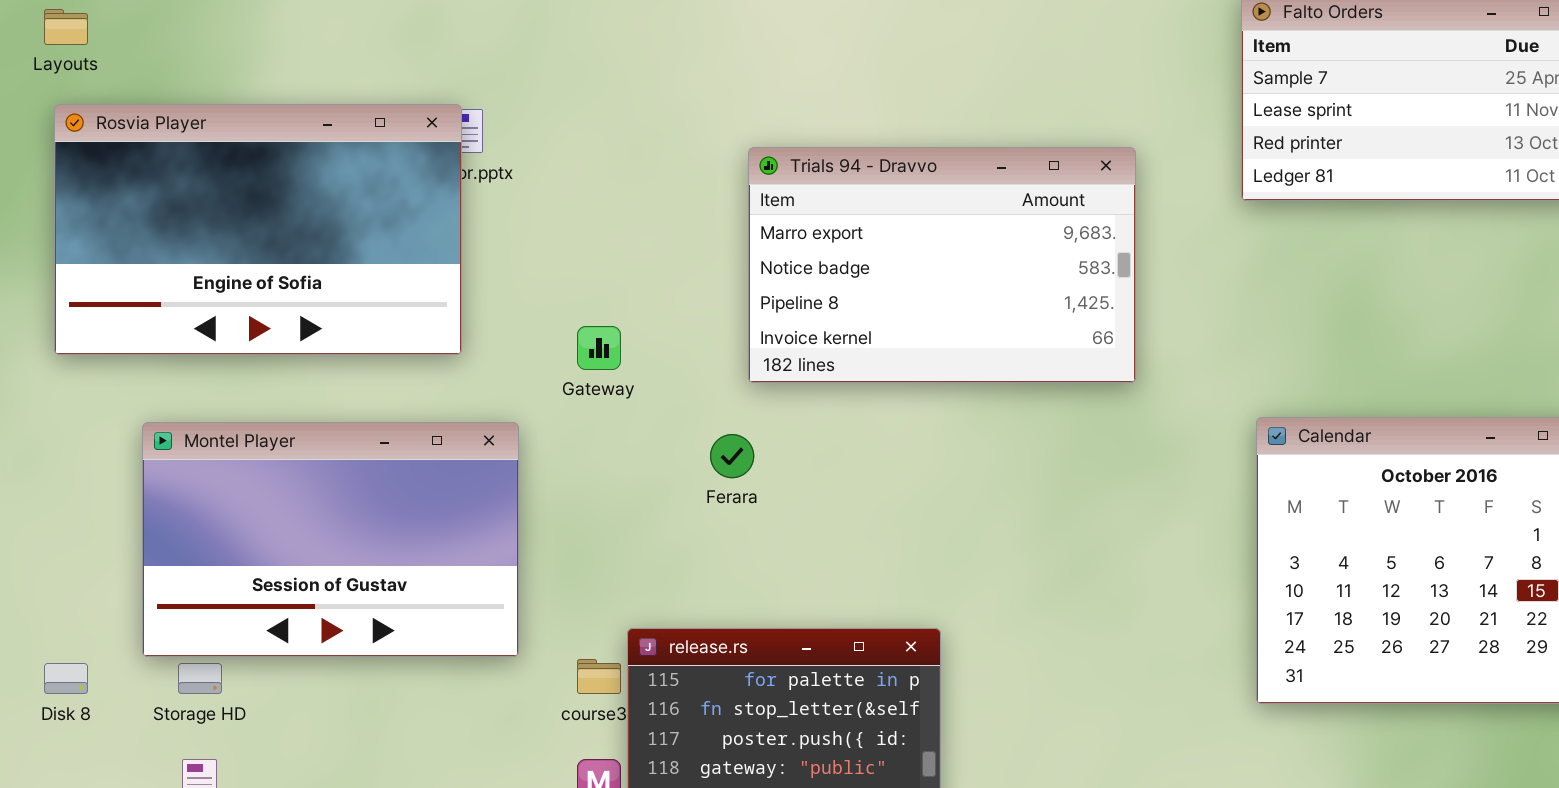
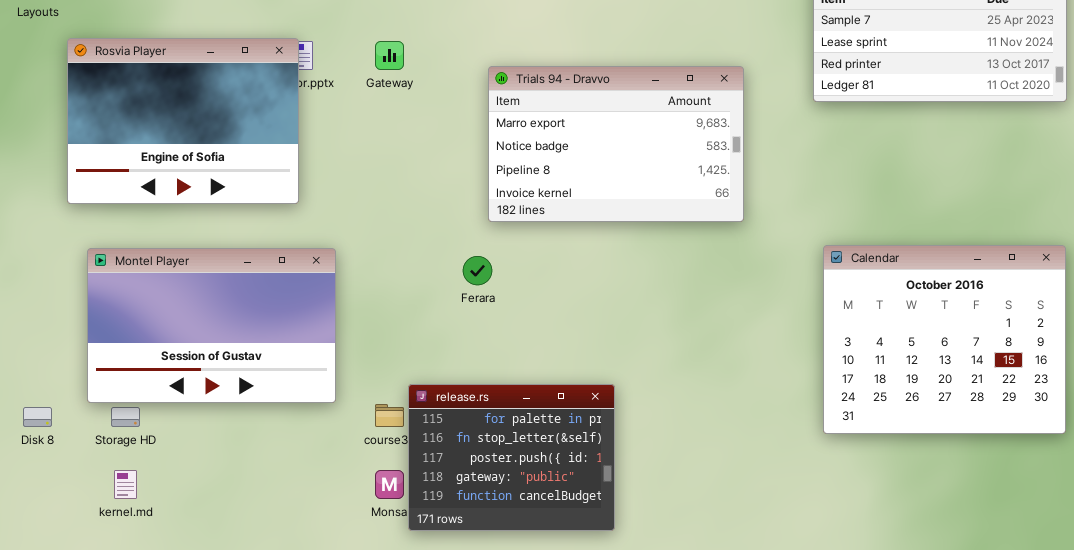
Rosvia Player: [54,104,462,355] -> [67,38,299,204], resized
Gateway: [577,326,621,370] -> [375,41,404,70], moved

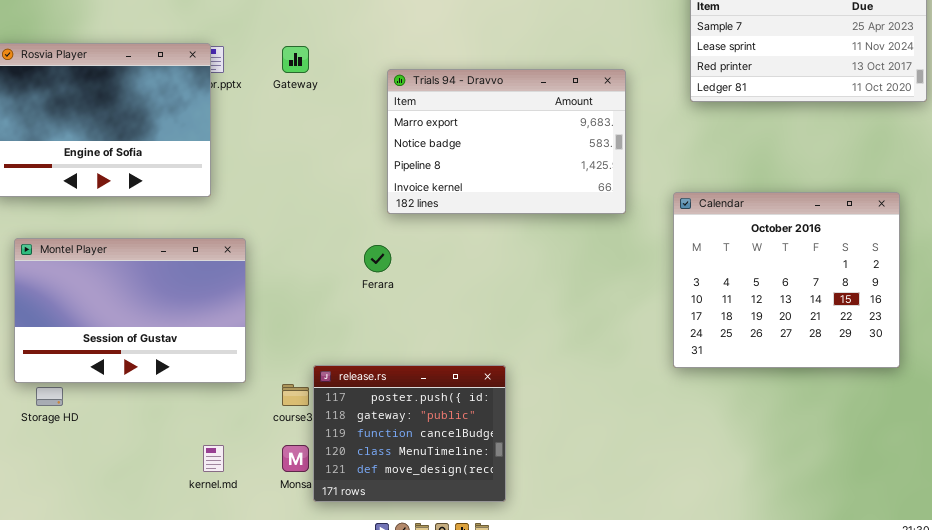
Calendar: [823,245,1066,434] -> [673,192,900,368], moved
release.rs: [408,384,615,531] -> [313,365,506,502], scrolled down 2 rows
kernel.md: [114,470,137,499] -> [203,445,224,472], moved

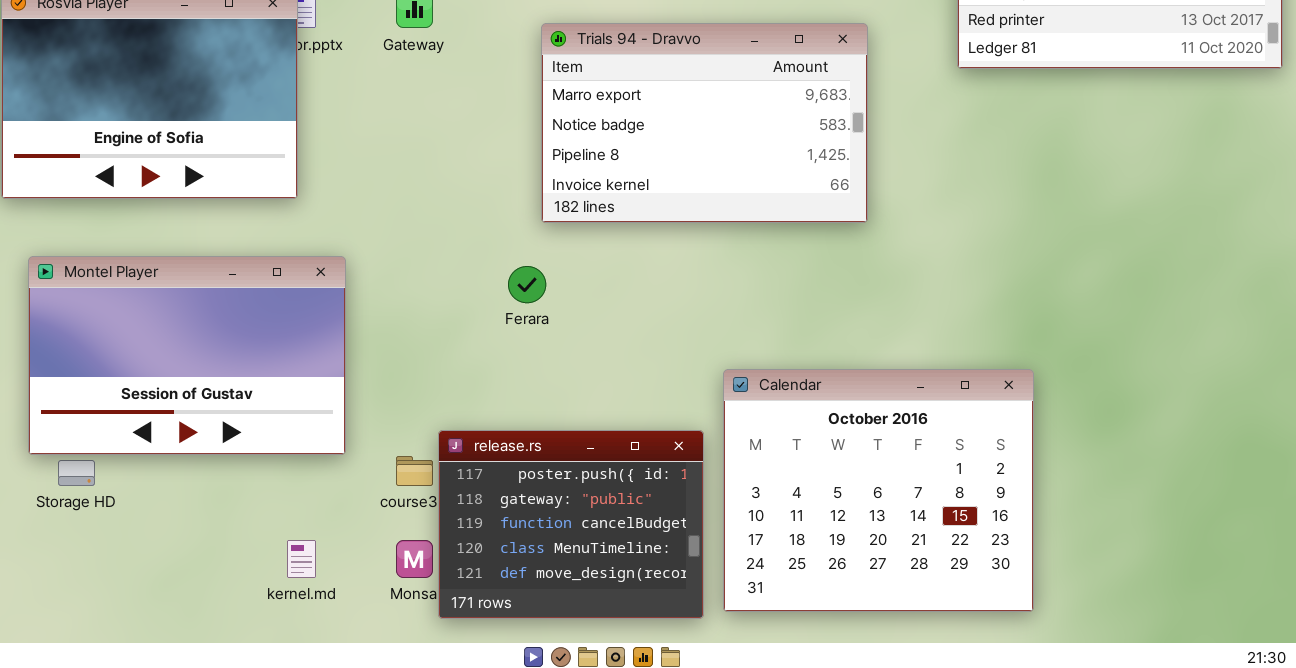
Calendar: [673,192,900,368] -> [723,369,1034,612], moved

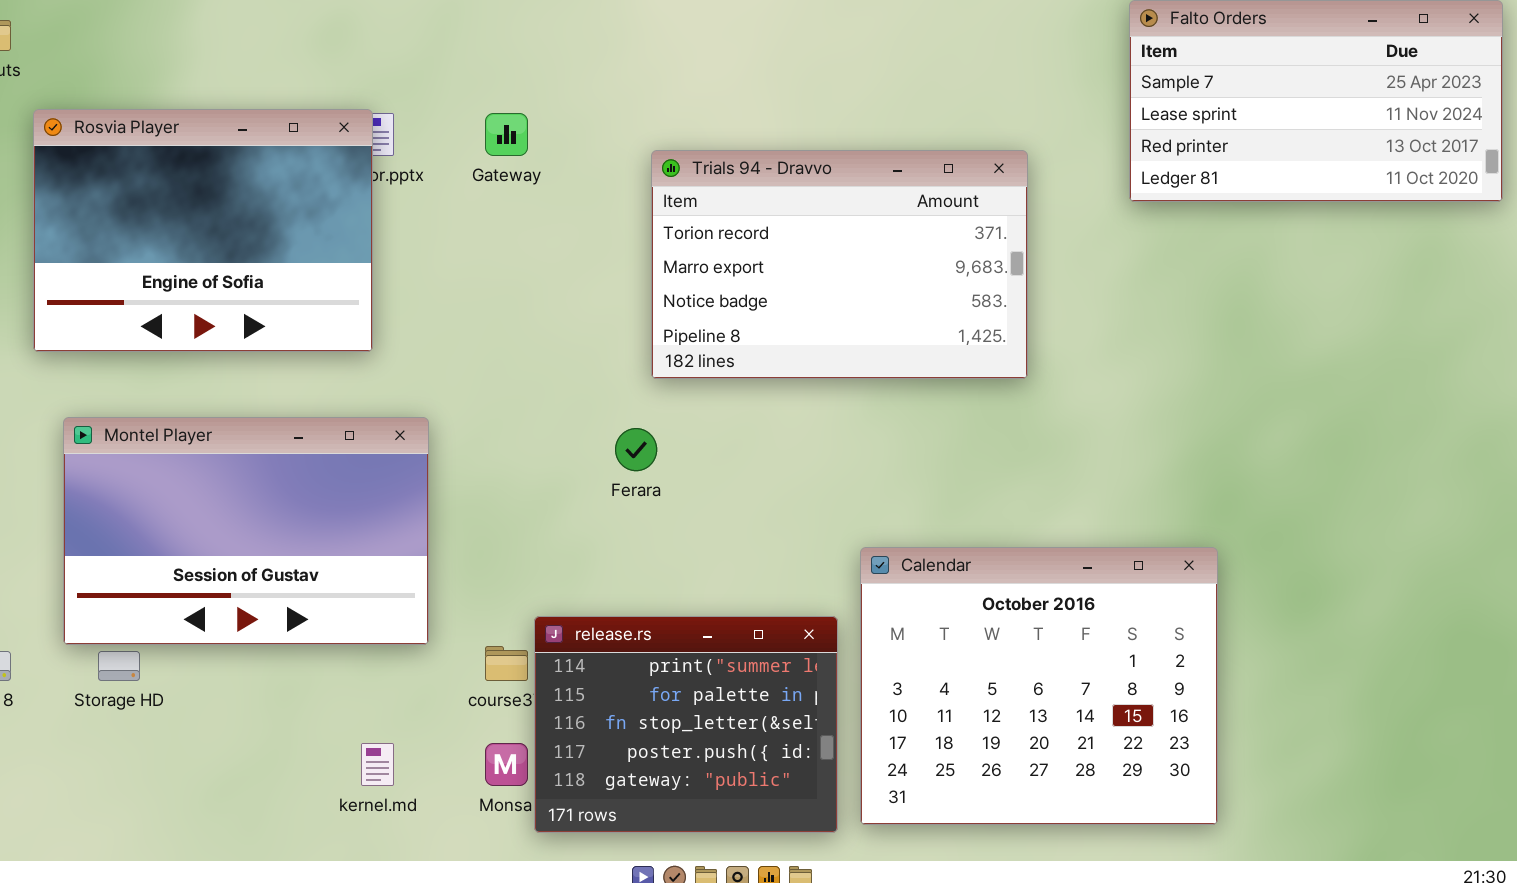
Trials 94 - Dravvo: [541,23,868,223] -> [651,150,1028,379], scrolled up 1 row
release.rs: [438,430,704,619] -> [534,616,838,833], scrolled up 3 rows

